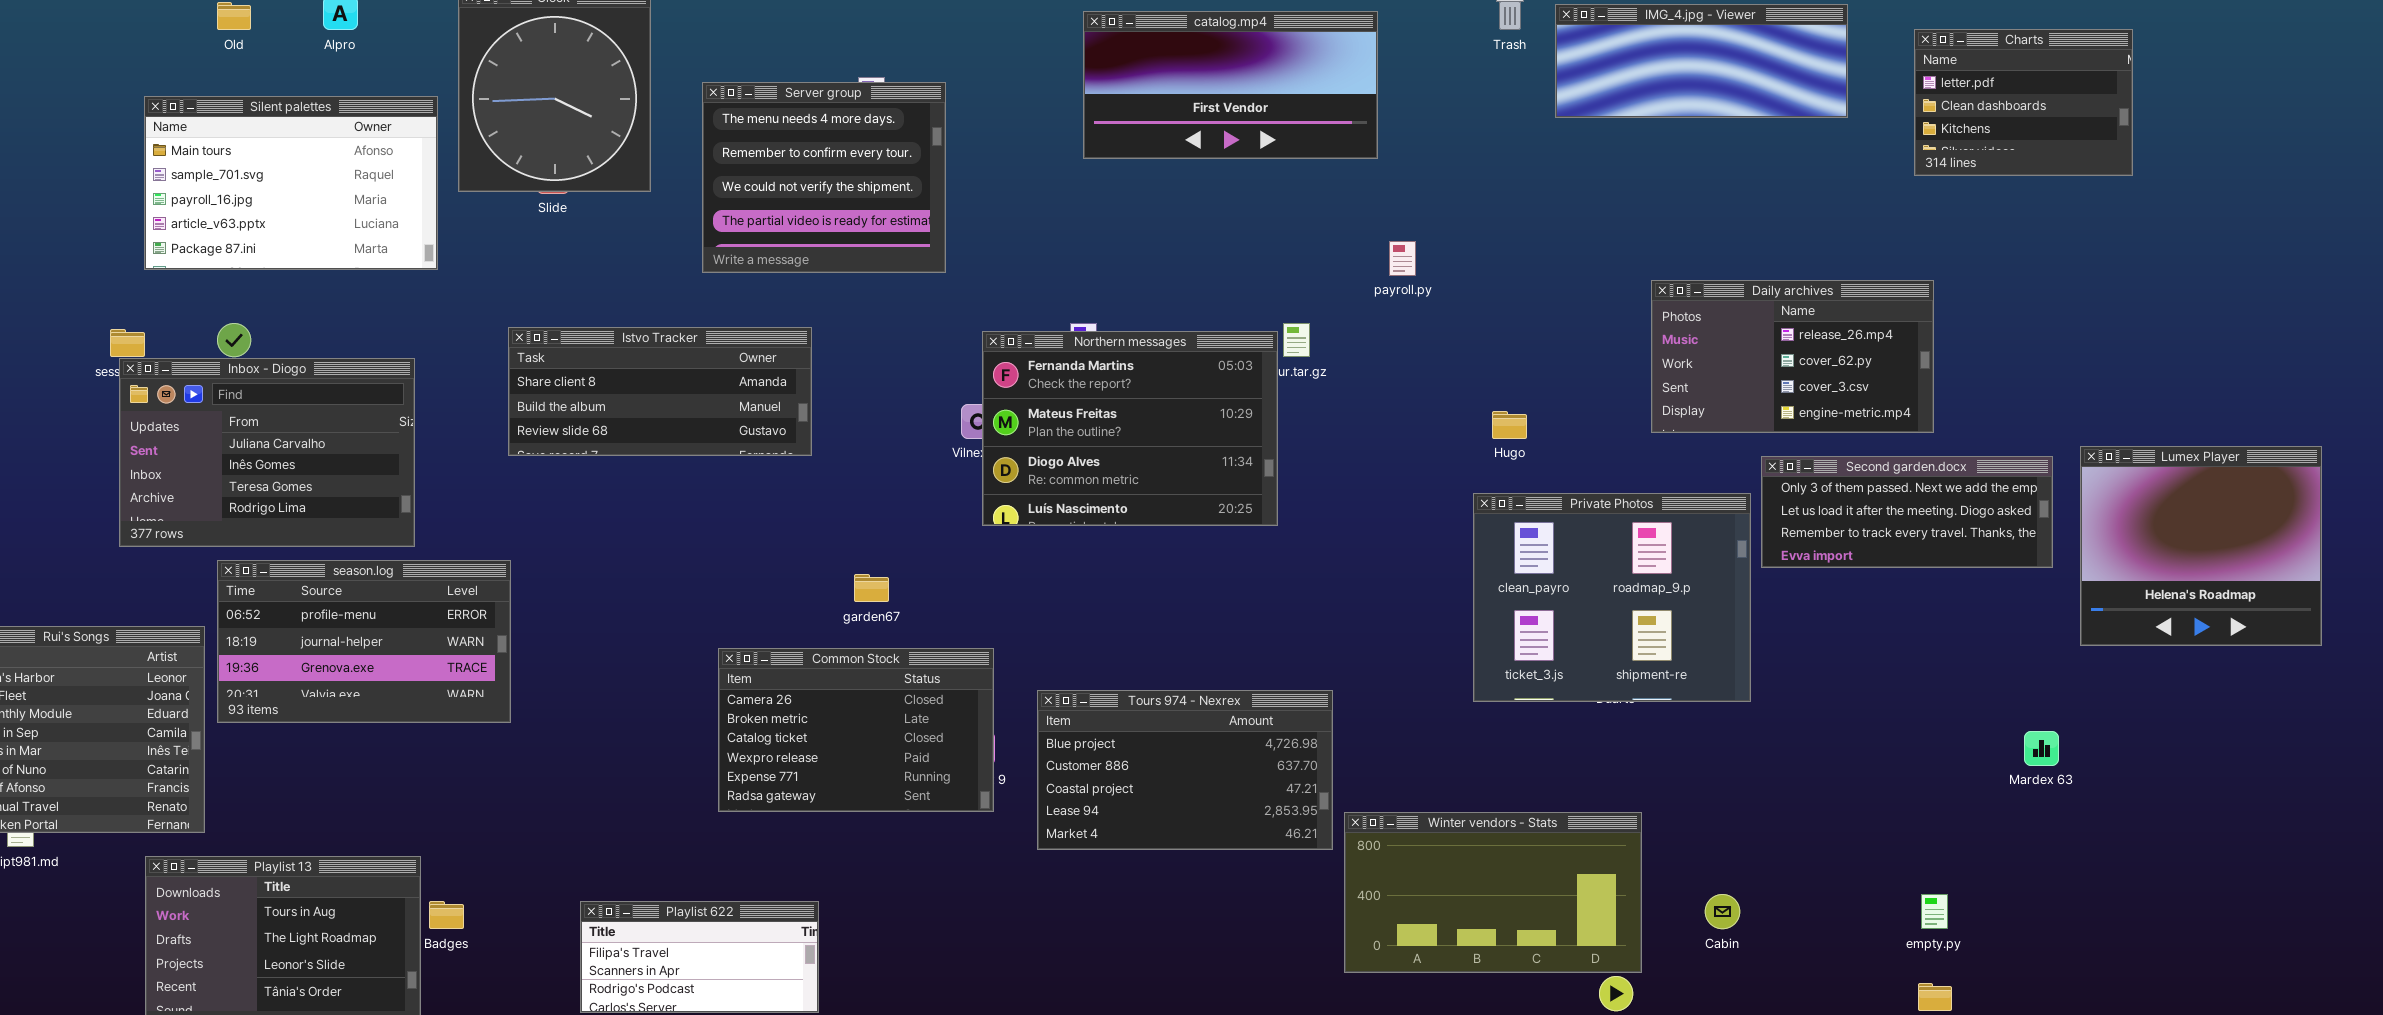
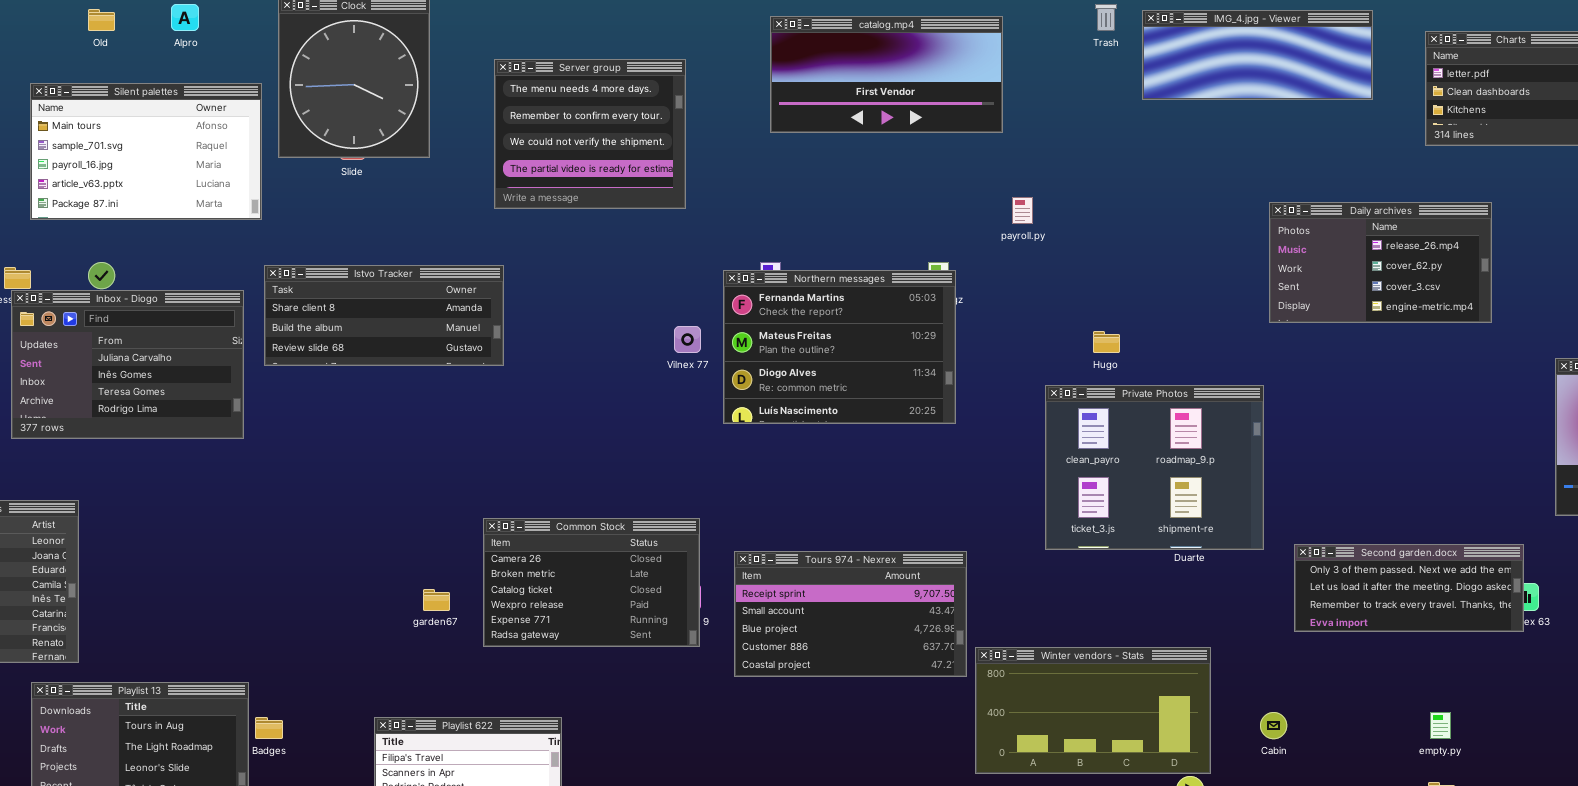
Server group: [702,82,946,273] -> [494,59,686,209], moved
Daily archives: [1651,280,1934,433] -> [1269,202,1492,323], moved
Istvo Tracker: [508,327,812,456] -> [264,265,504,366], moved
Northern messages: [982,331,1278,526] -> [723,270,956,424], moved
Second garden.docx: [1761,456,2053,568] -> [1294,544,1524,632], moved
Private Photos: [1473,493,1751,702] -> [1045,385,1264,550], moved
season.log: [217,560,511,723] -> none, closed
garden67: [854,574,889,602] -> [423,589,450,611], moved
Tours 974 - Nexrex: [1037,690,1333,850] -> [734,551,967,677], scrolled up 2 rows

